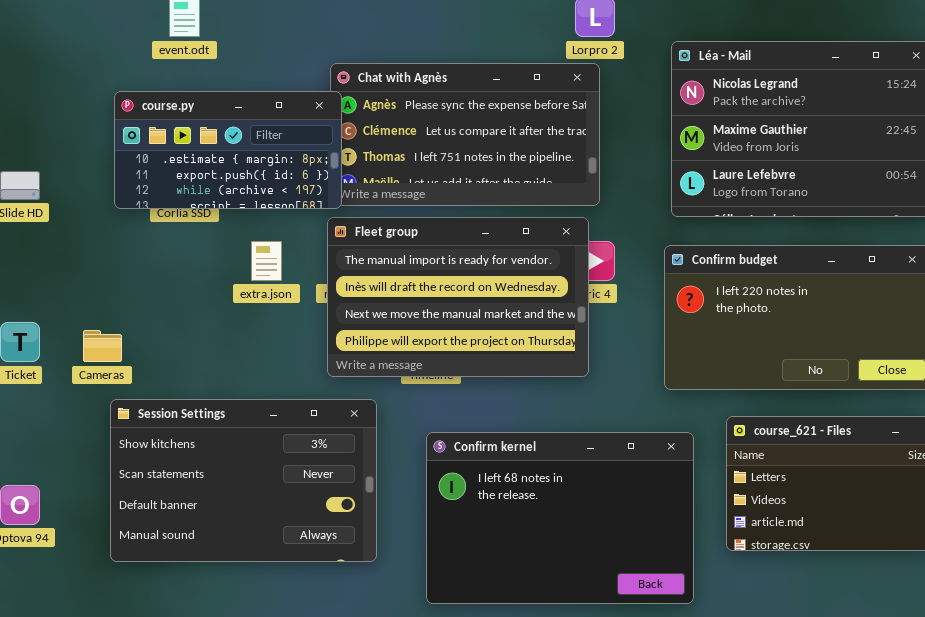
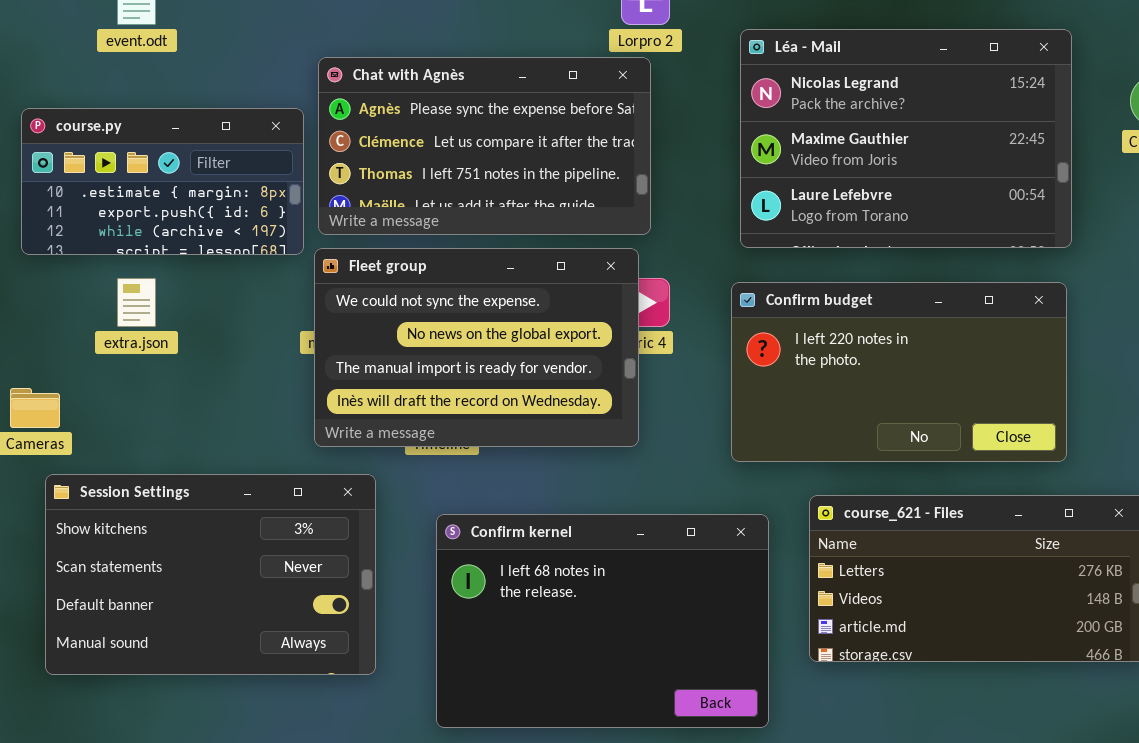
course.py: [114,91,342,209] -> [21,108,304,255], moved
Fleet group: [327,217,589,377] -> [314,248,639,447], scrolled up 2 rows
extra.json: [251,241,282,281] -> [117,278,156,327], moved

